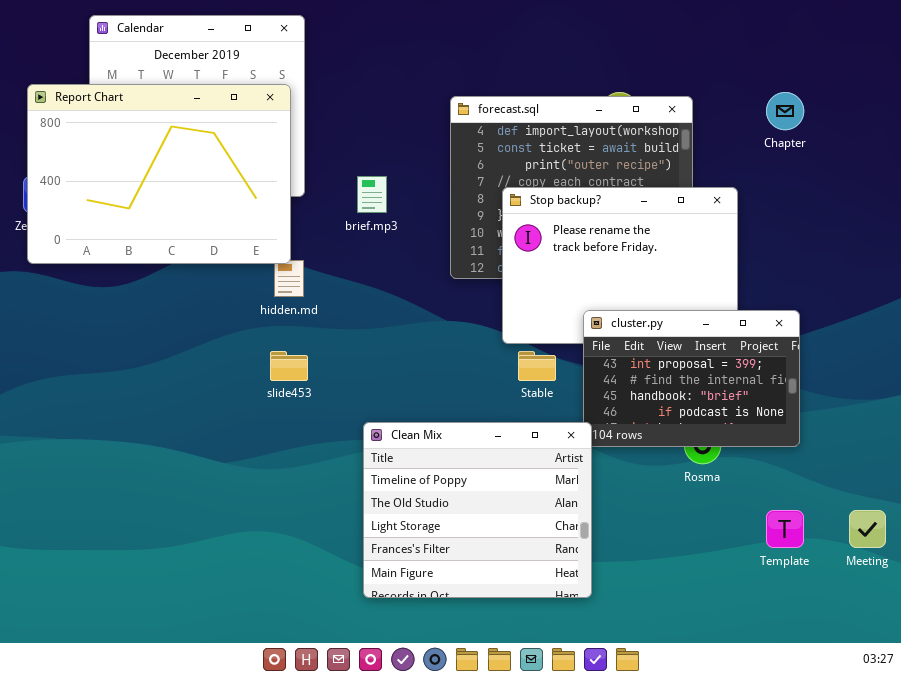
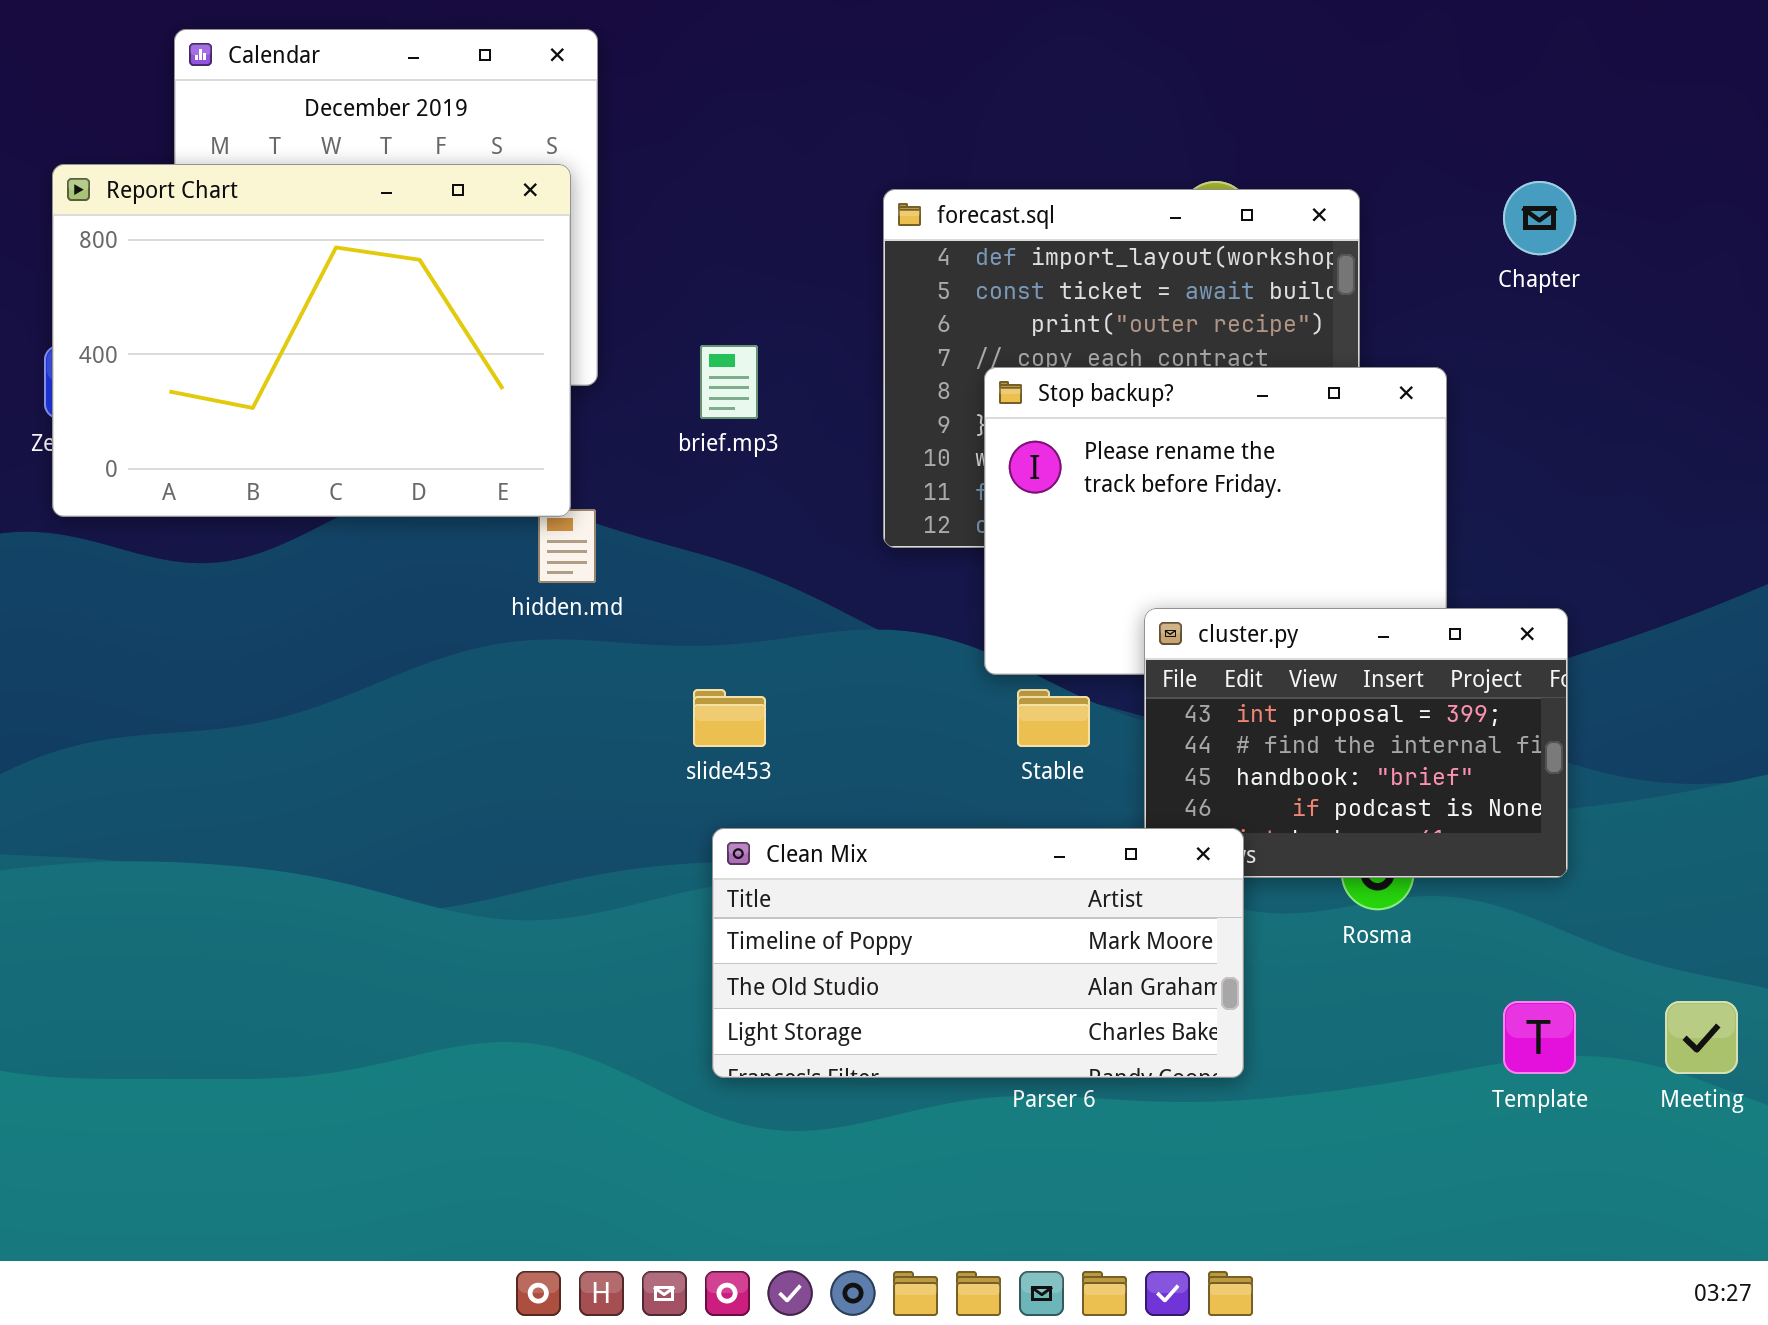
slide453: [270,351,308,381] -> [693,689,766,747], moved
Clean Mix: [363,422,592,598] -> [712,828,1244,1078], resized

